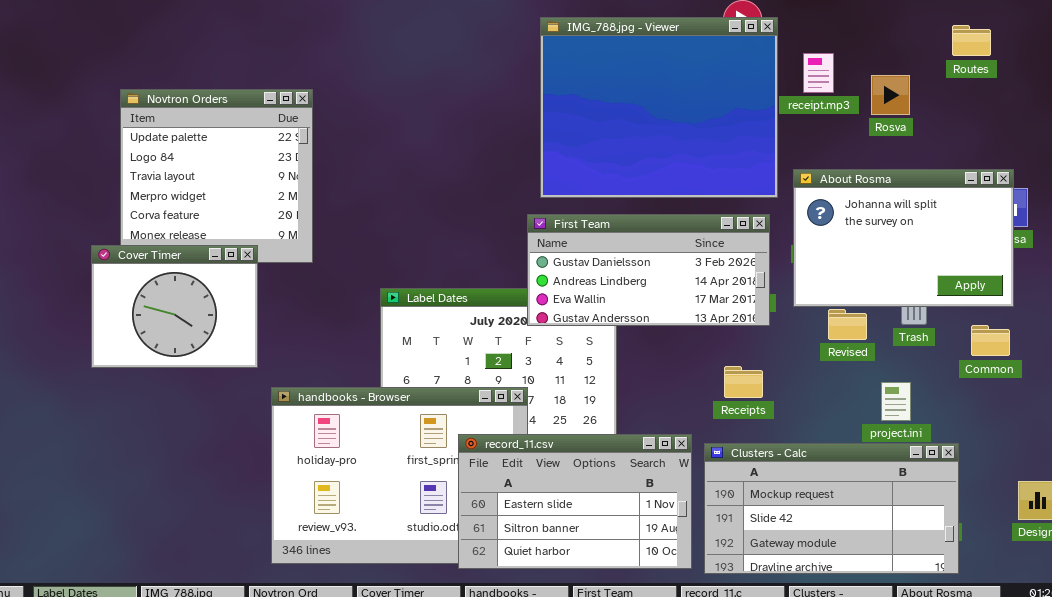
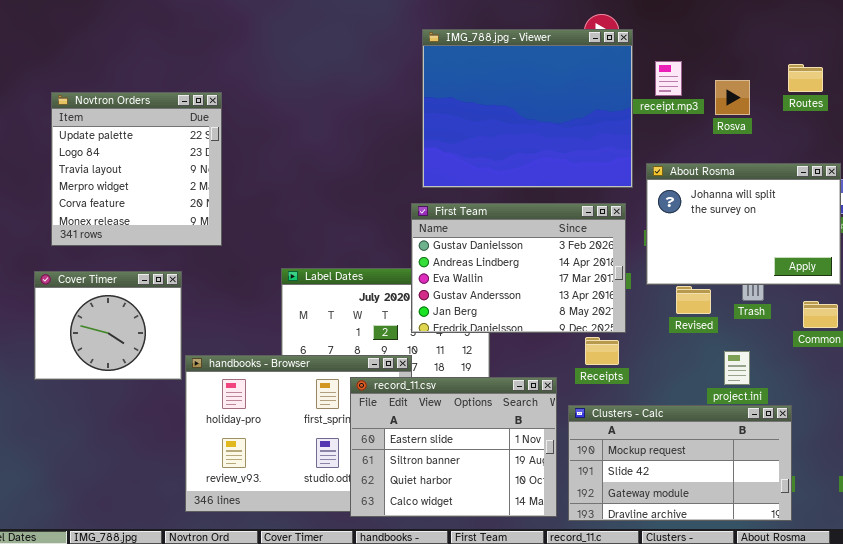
Routes: [952,25,991,56] -> [788,64,823,92], moved
First Team: [527,214,770,326] -> [411,203,626,333], resized
Cover Timer: [91,245,258,368] -> [34,271,182,380], moved
record_11.csv: [458,434,692,569] -> [350,377,557,517], resized

